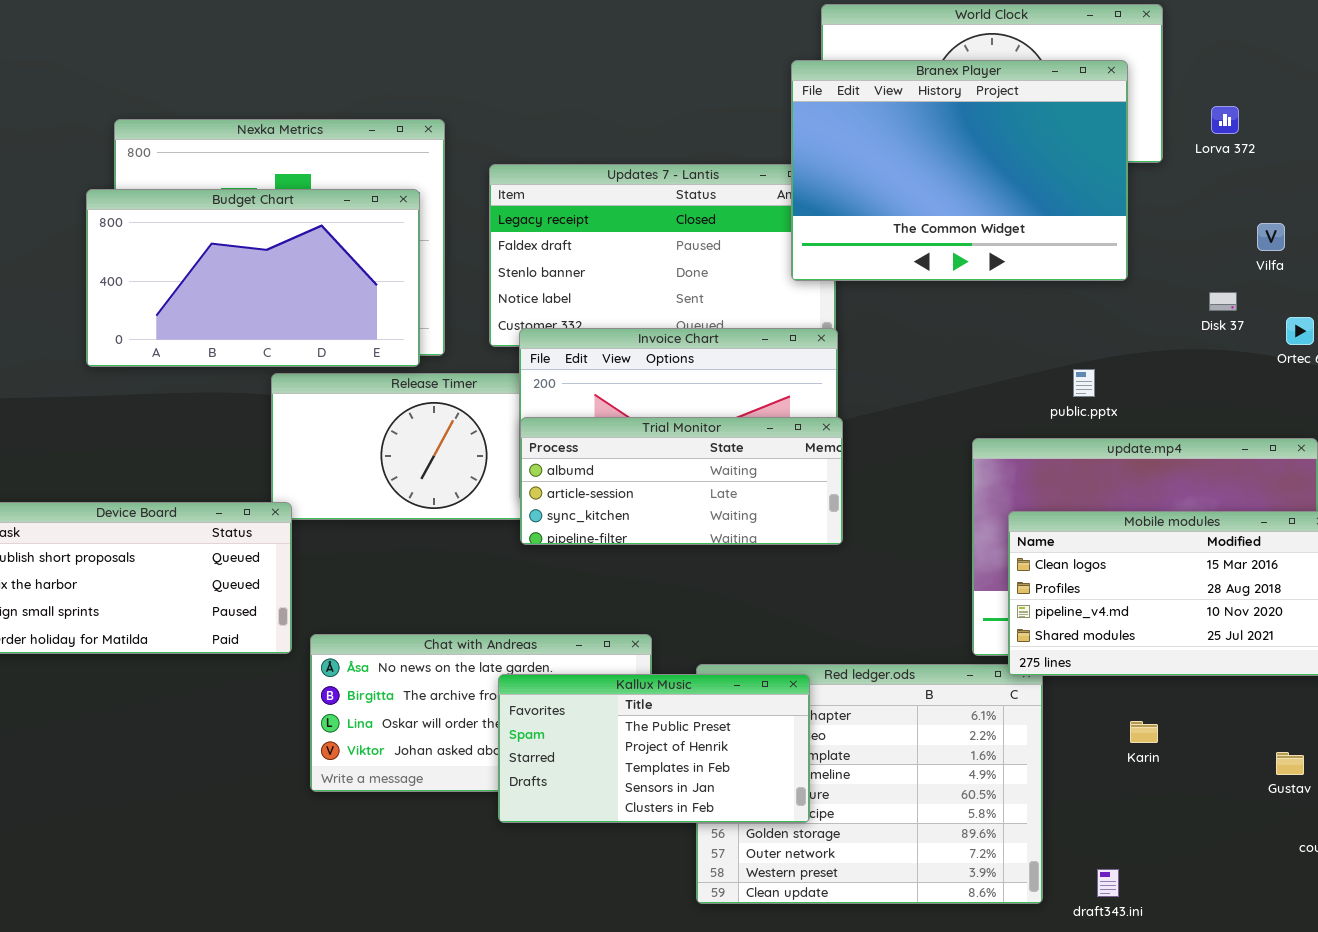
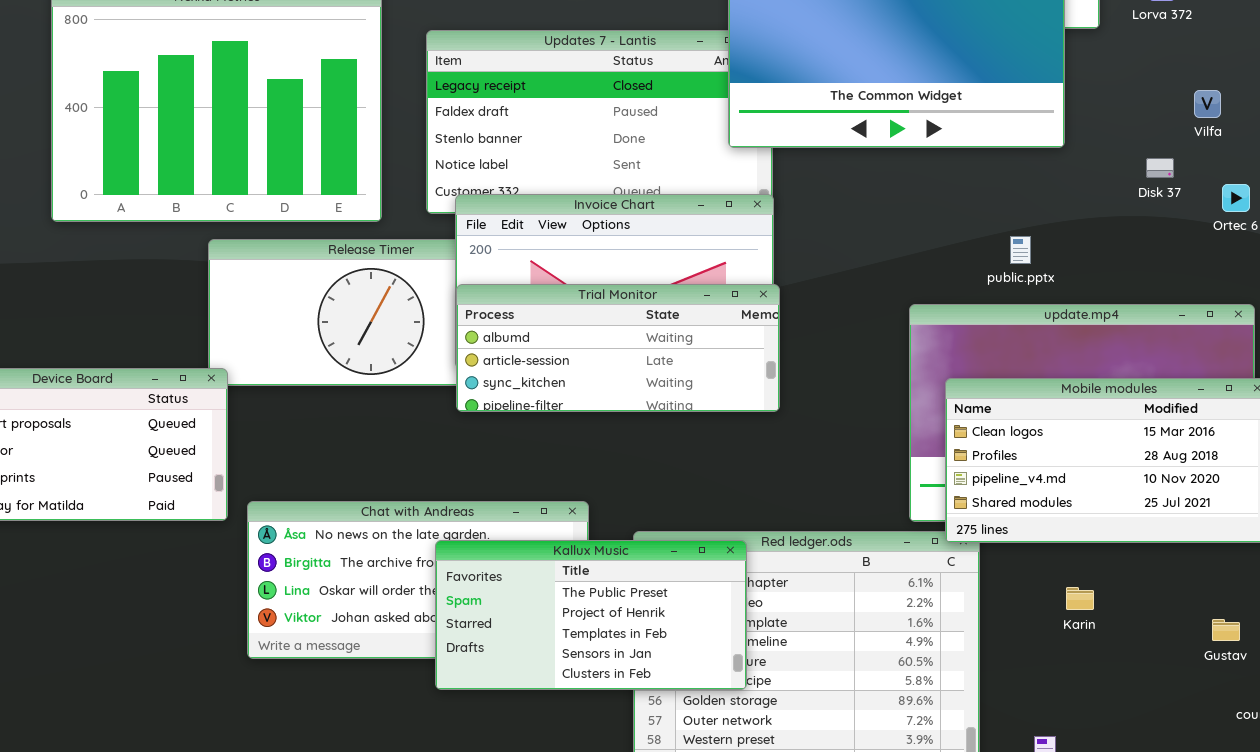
Budget Chart: [86,189,420,367] -> none, closed

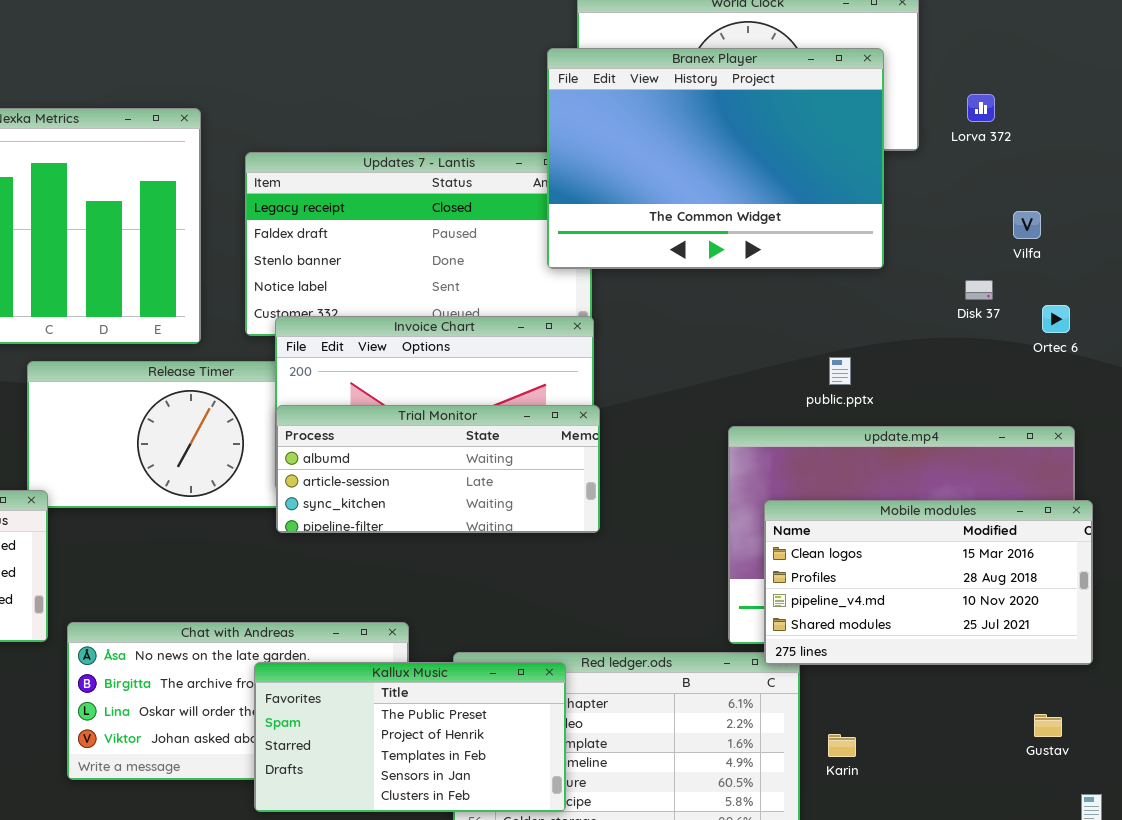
Karin: [1066,587,1094,610] -> [828,734,856,757], moved
Gustav: [1212,619,1240,641] -> [1034,714,1062,737], moved

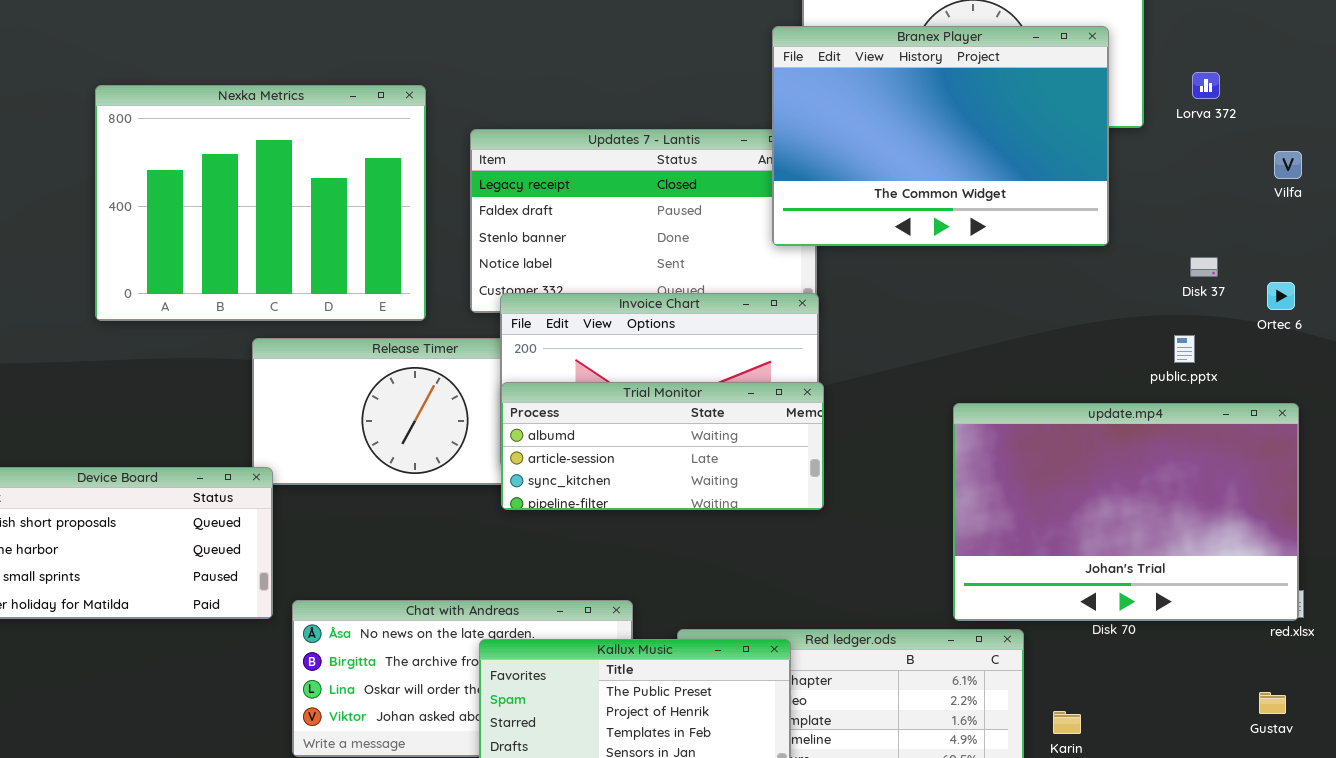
Vilfa: [1013,211,1041,239] -> [1274,151,1302,179], moved
public.pptx: [829,357,851,385] -> [1174,335,1195,363], moved
Mobile modules: [764,500,1093,665] -> none, closed

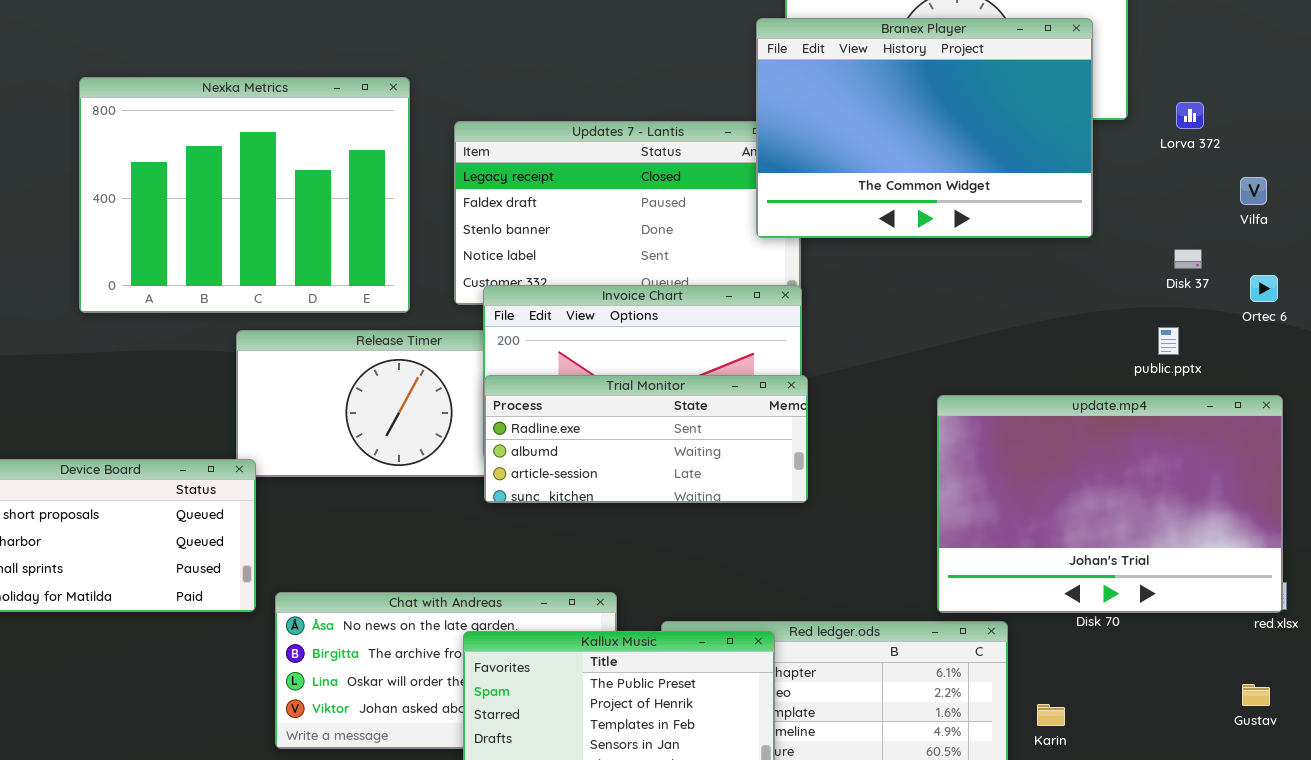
Lorva 372: [1192,72,1220,99] -> [1176,102,1204,129], moved
Vilfa: [1274,151,1302,179] -> [1240,177,1267,205], moved
Trial Monitor: [501,382,824,510] -> [484,375,808,503], scrolled up 1 row

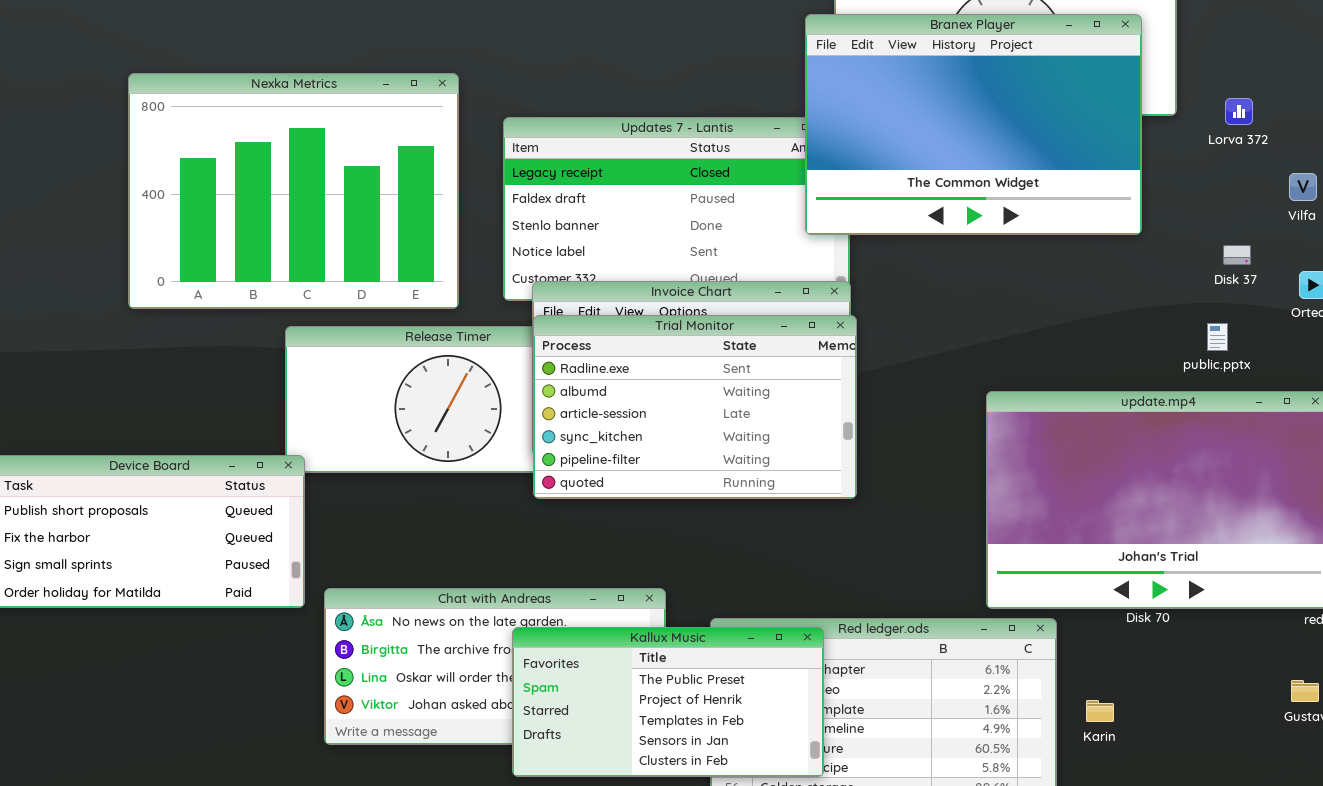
Trial Monitor: [484,375,808,503] -> [533,315,857,499], resized

